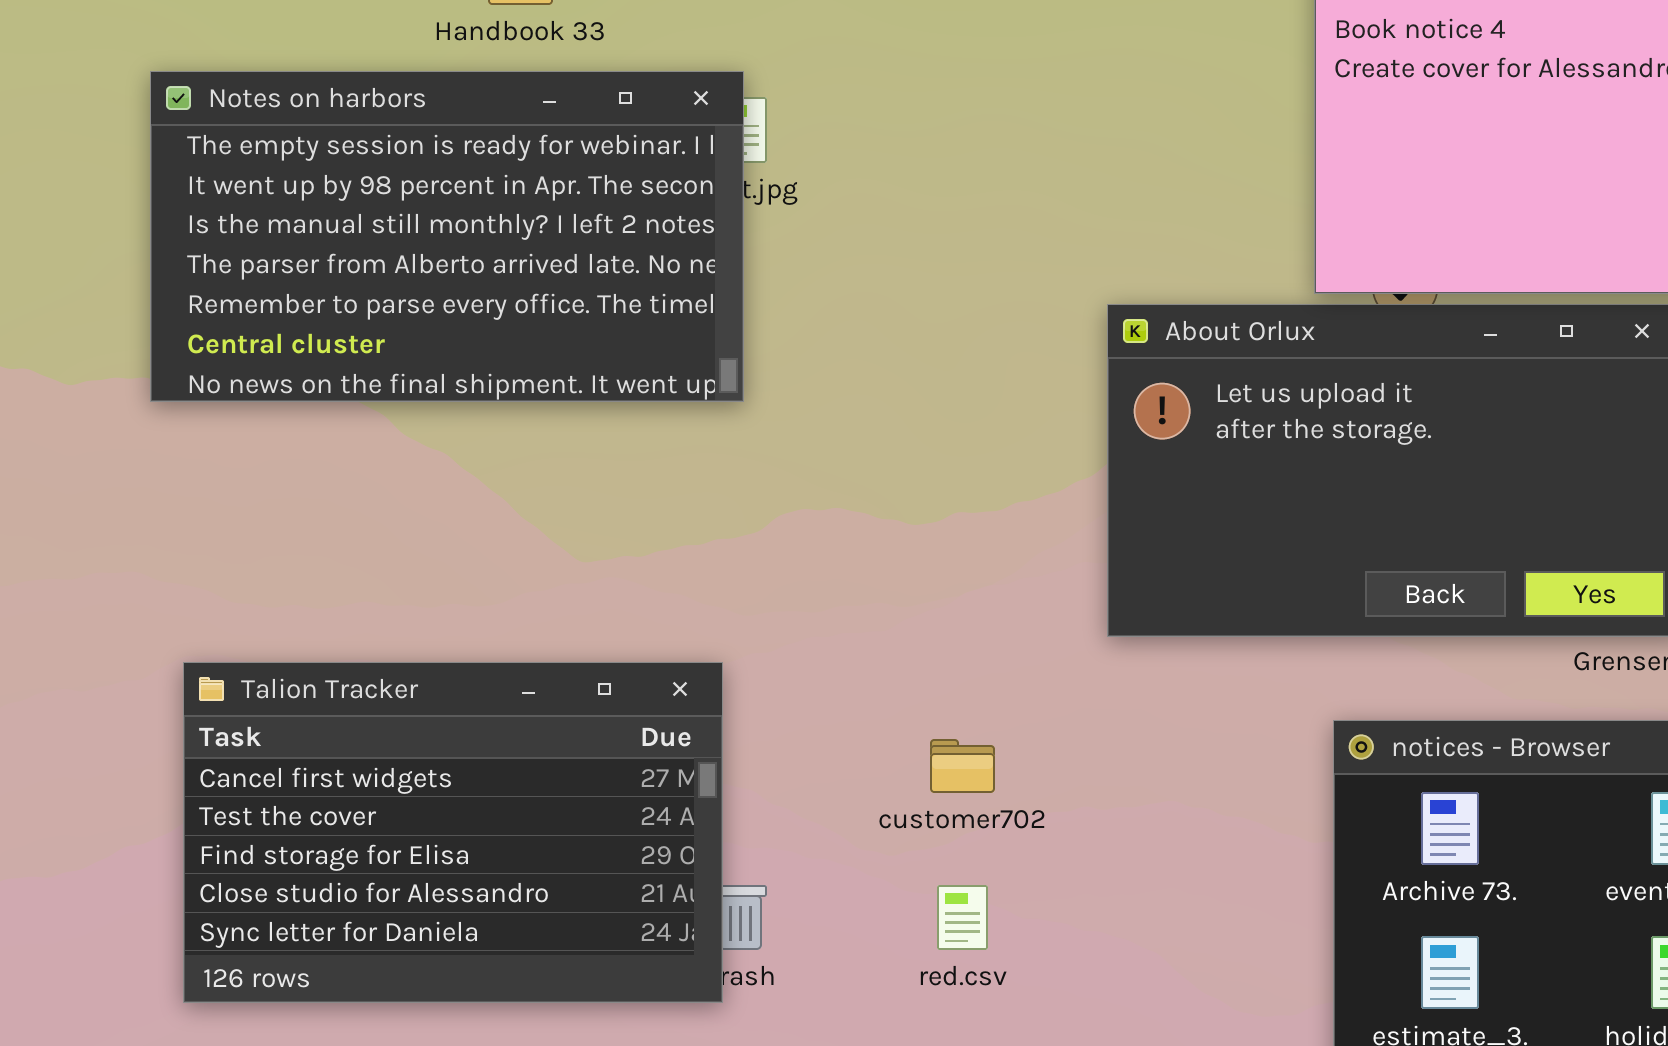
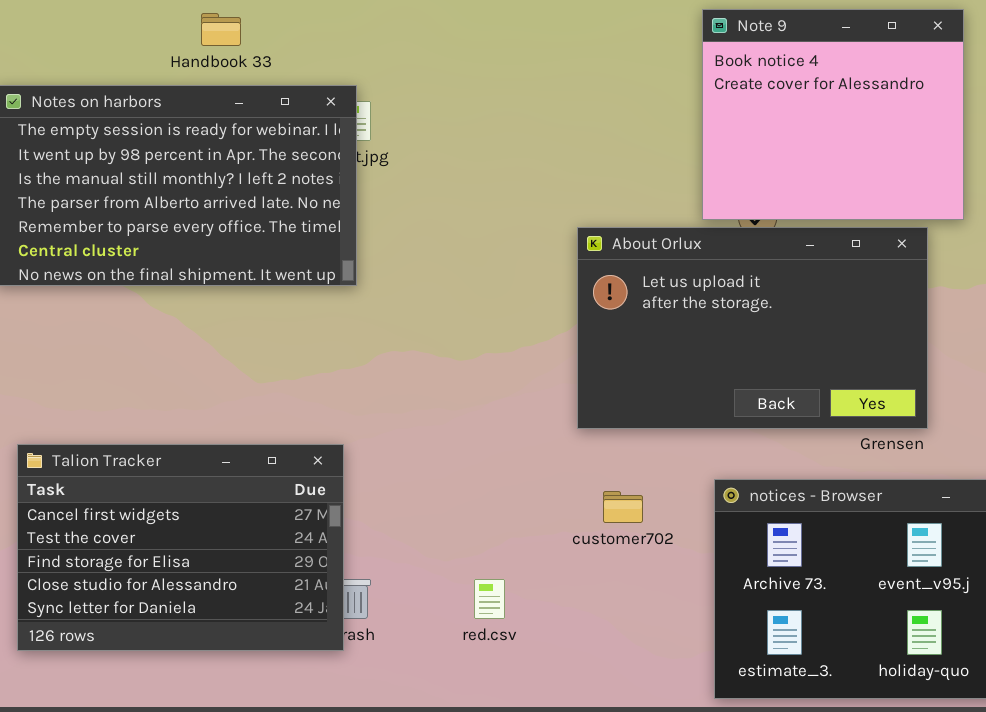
customer702: [930,739,995,793] -> [603,491,643,523], moved

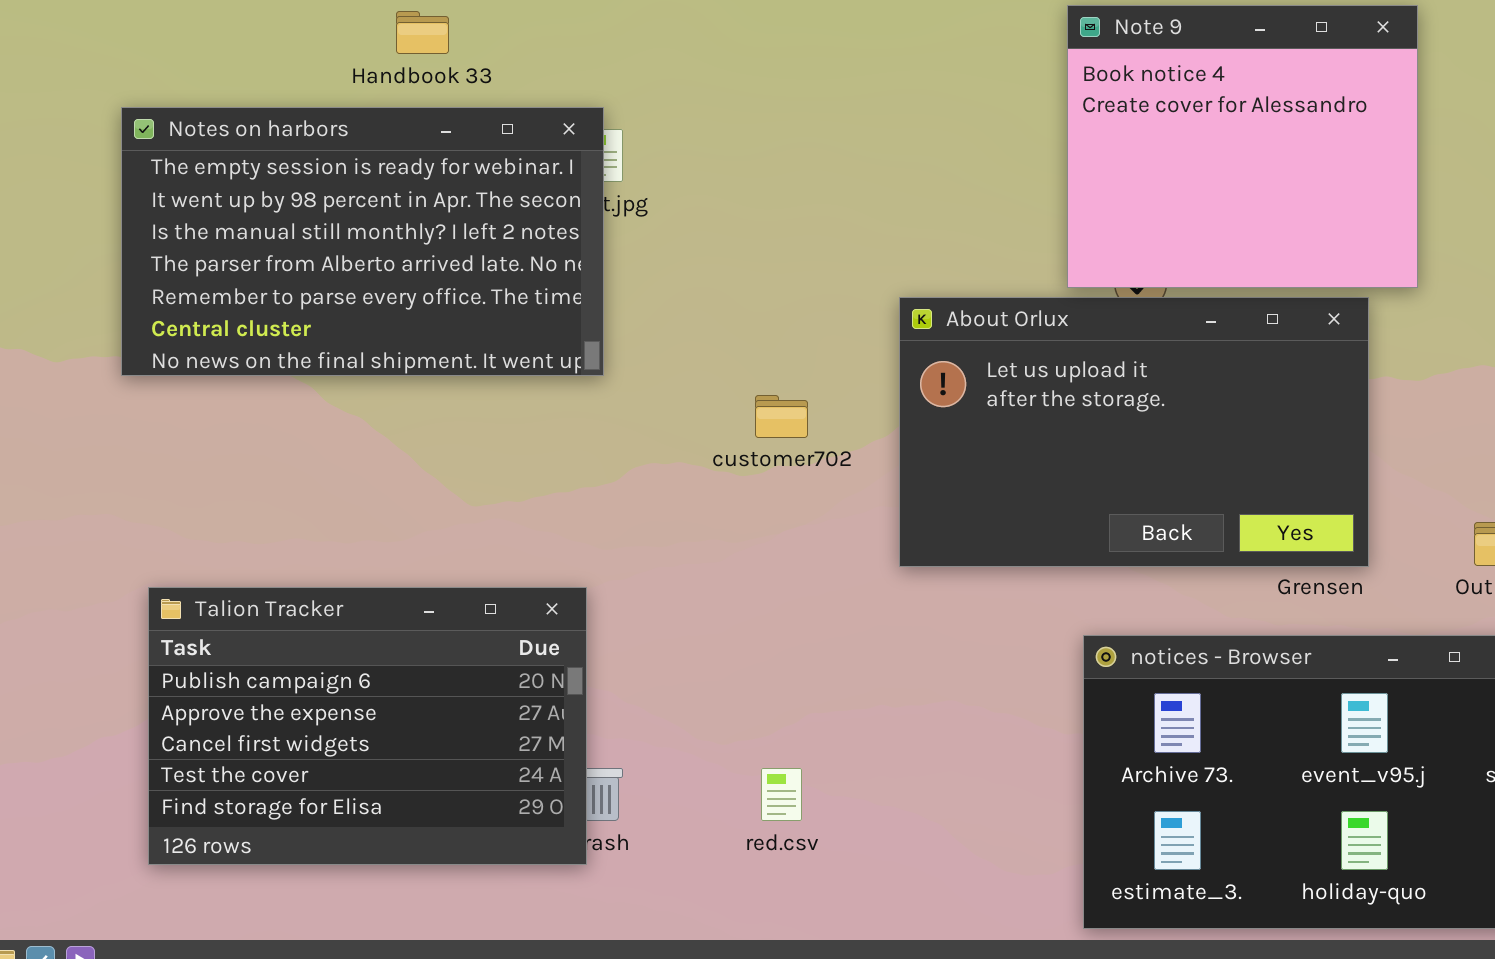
Talion Tracker: [17,444,344,651] -> [148,587,587,865], scrolled up 2 rows
customer702: [603,491,643,523] -> [755,395,808,438], moved

